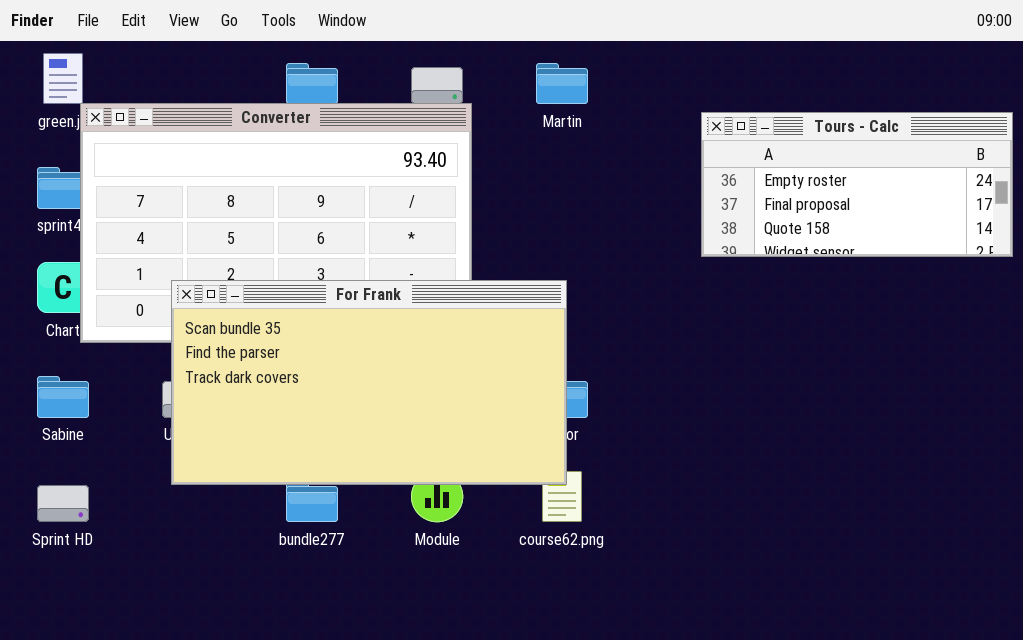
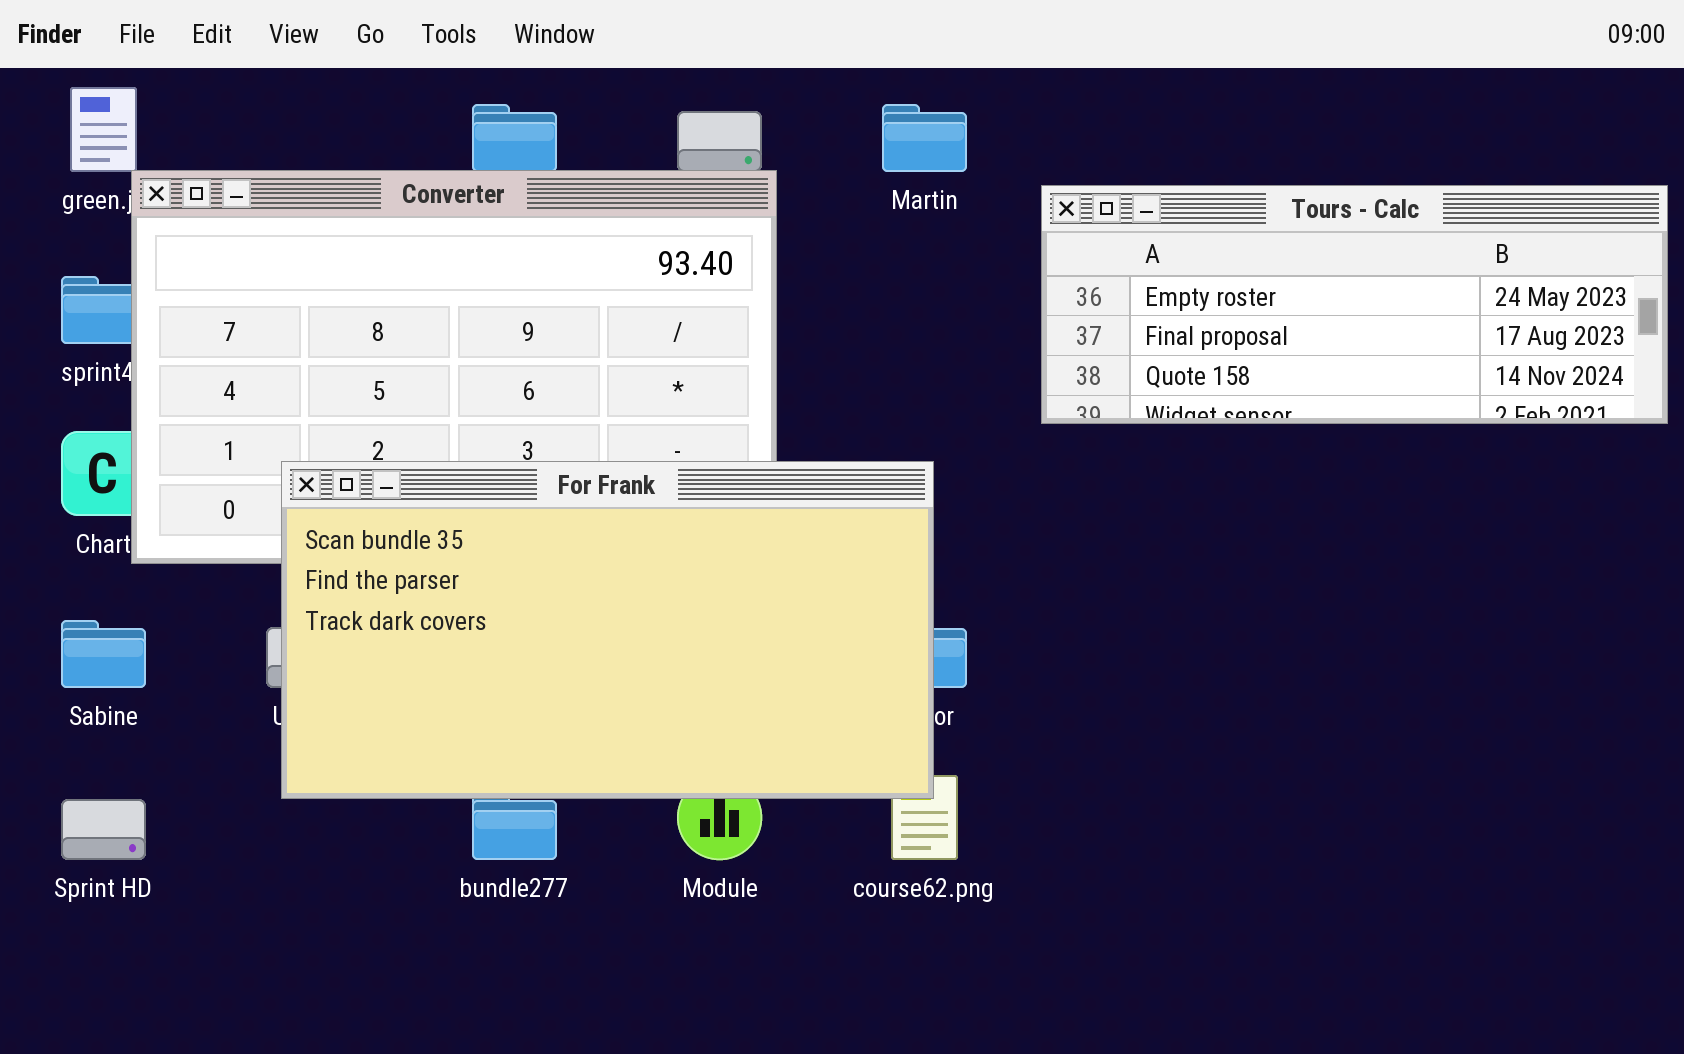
Tours - Calc: [701,112,1013,257] -> [1041,185,1668,424], resized

